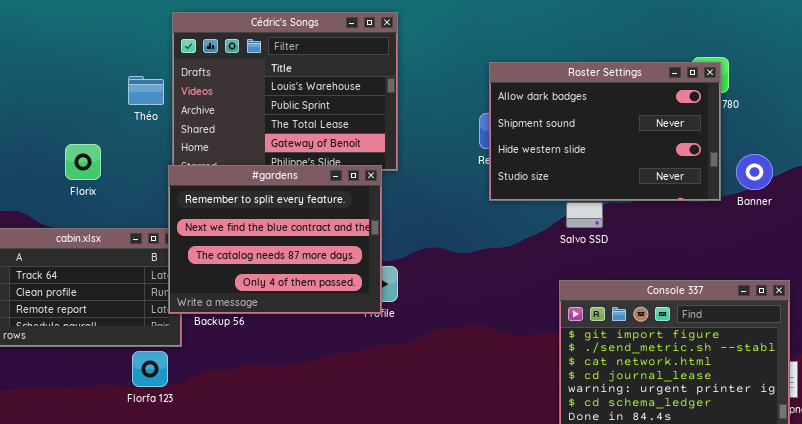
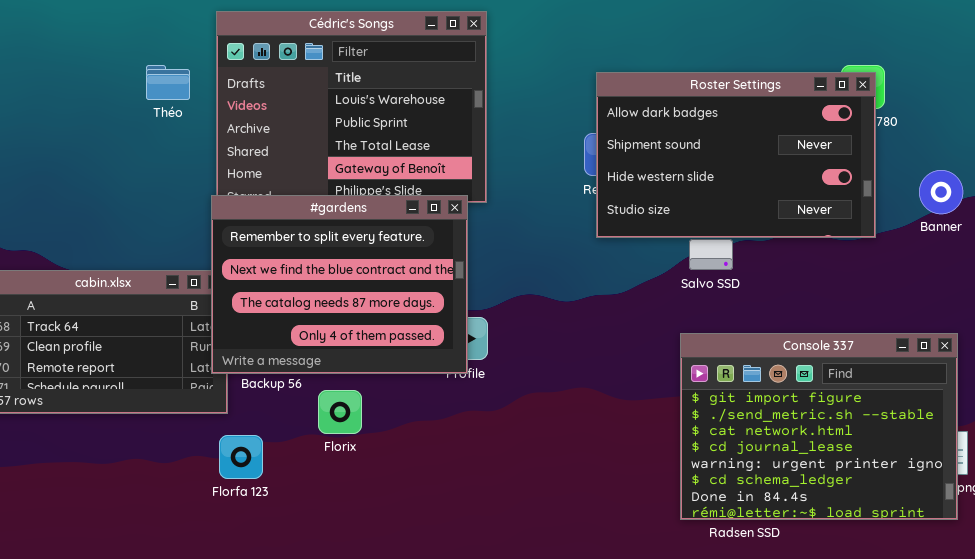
Théo: [128,76,164,105] -> [146,65,190,100], moved
Florix: [65,144,101,180] -> [318,390,362,434], moved
Banner: [736,154,773,190] -> [919,170,963,214], moved
Florfa 123: [132,351,168,387] -> [219,435,263,479], moved

